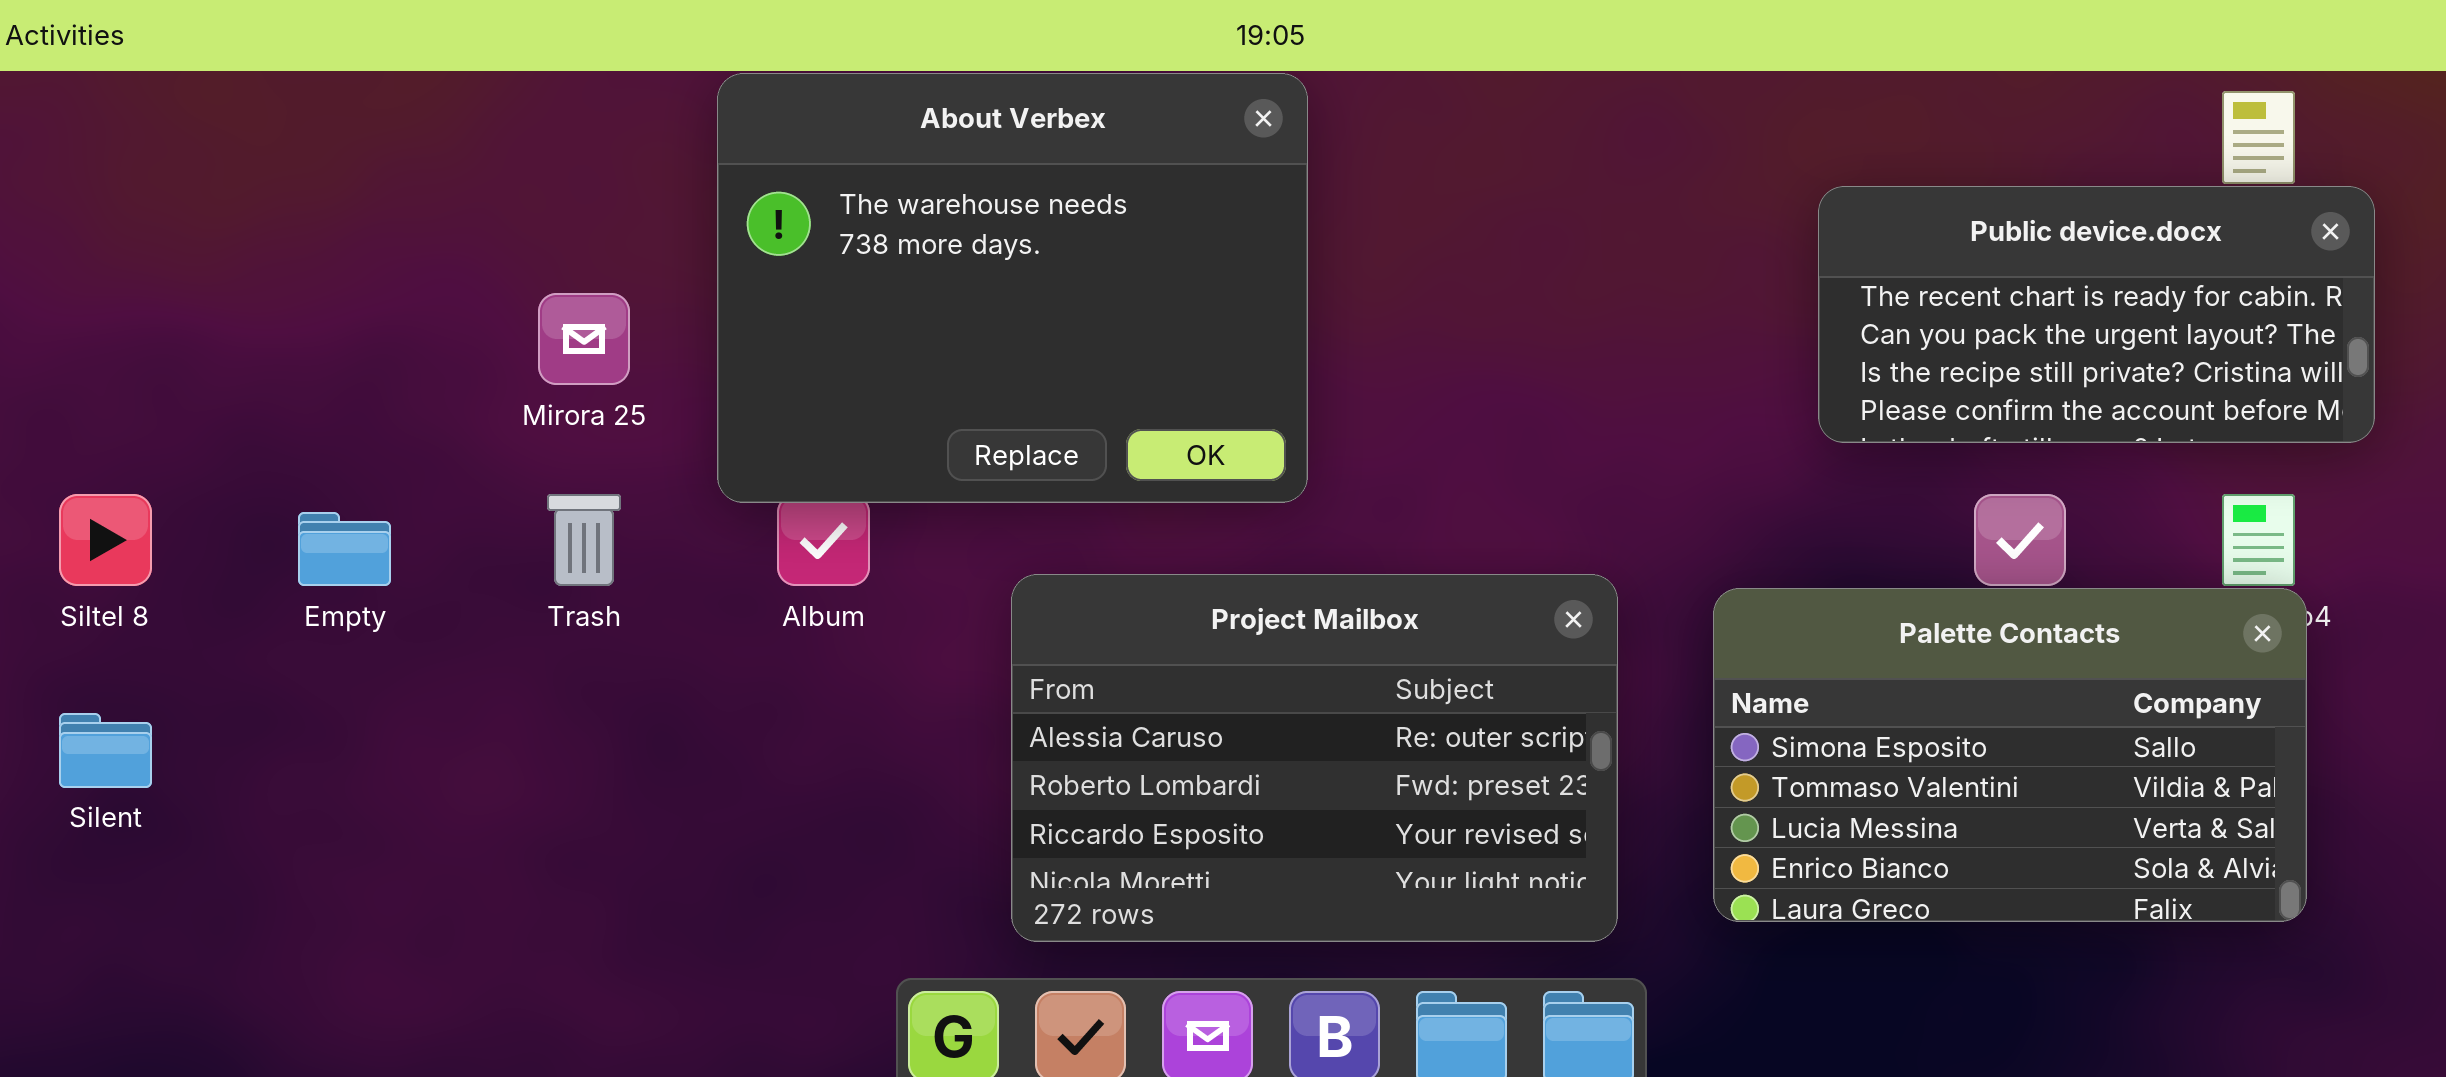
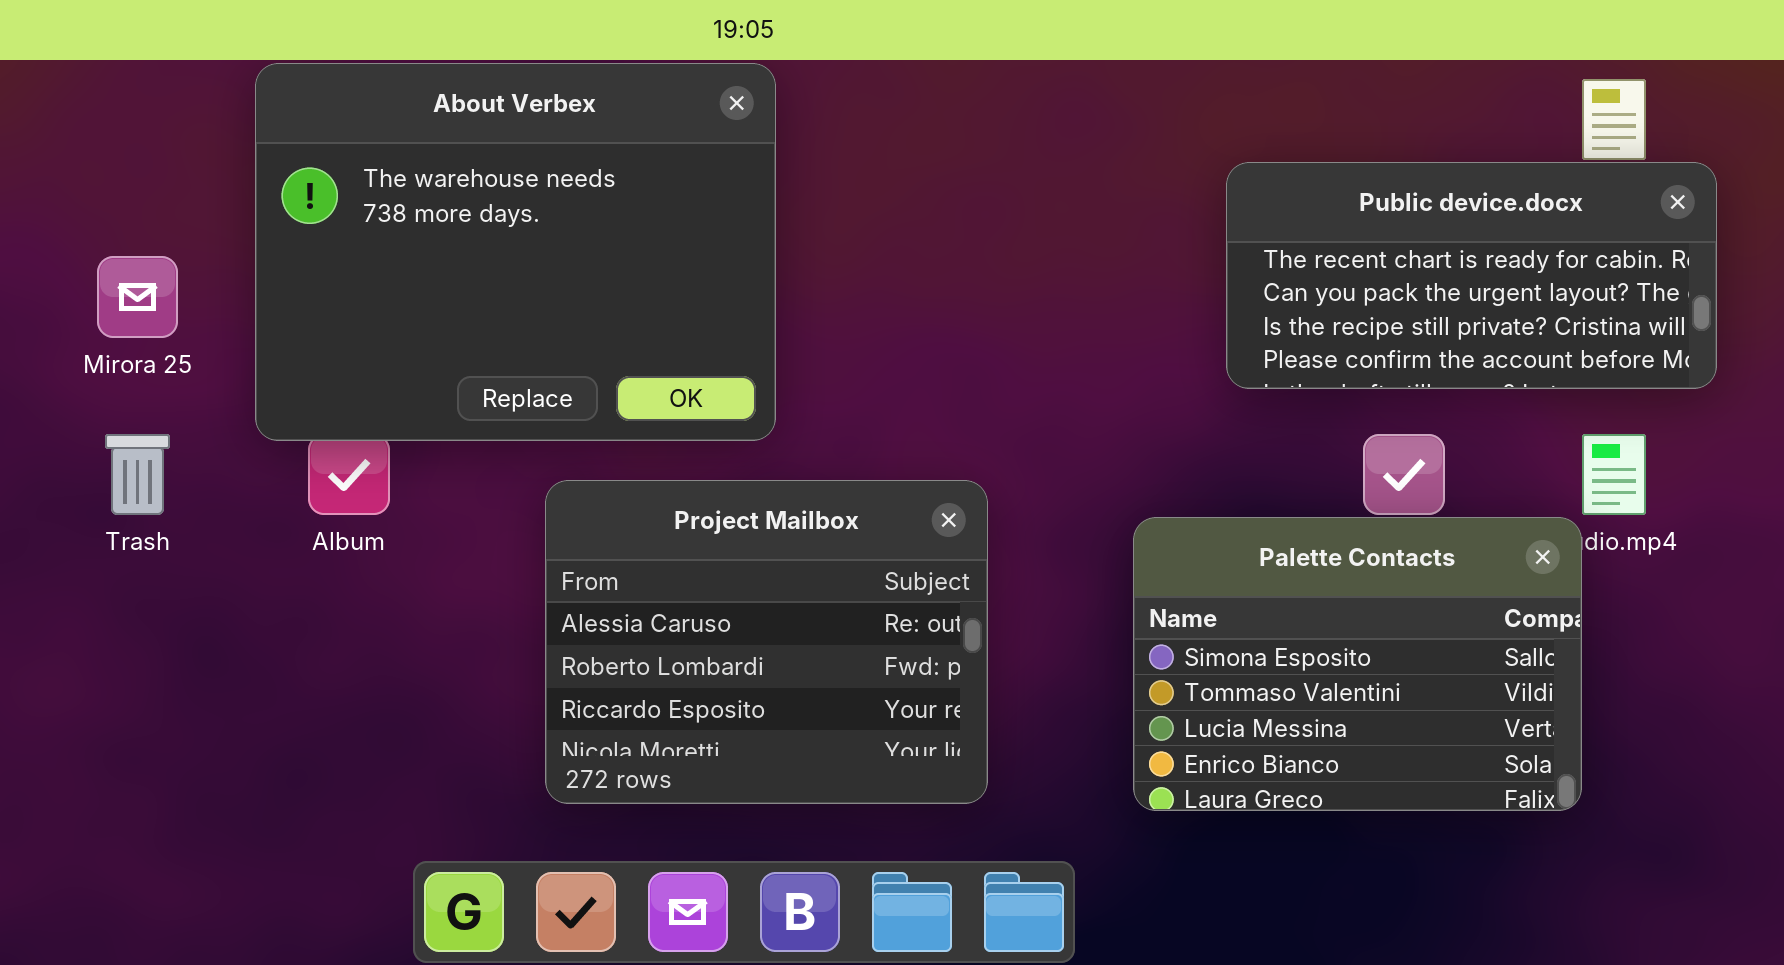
Project Mailbox: [1011,574,1618,942] -> [545,480,988,804], moved, resized
Palette Contacts: [1713,588,2307,922] -> [1133,517,1582,811], resized

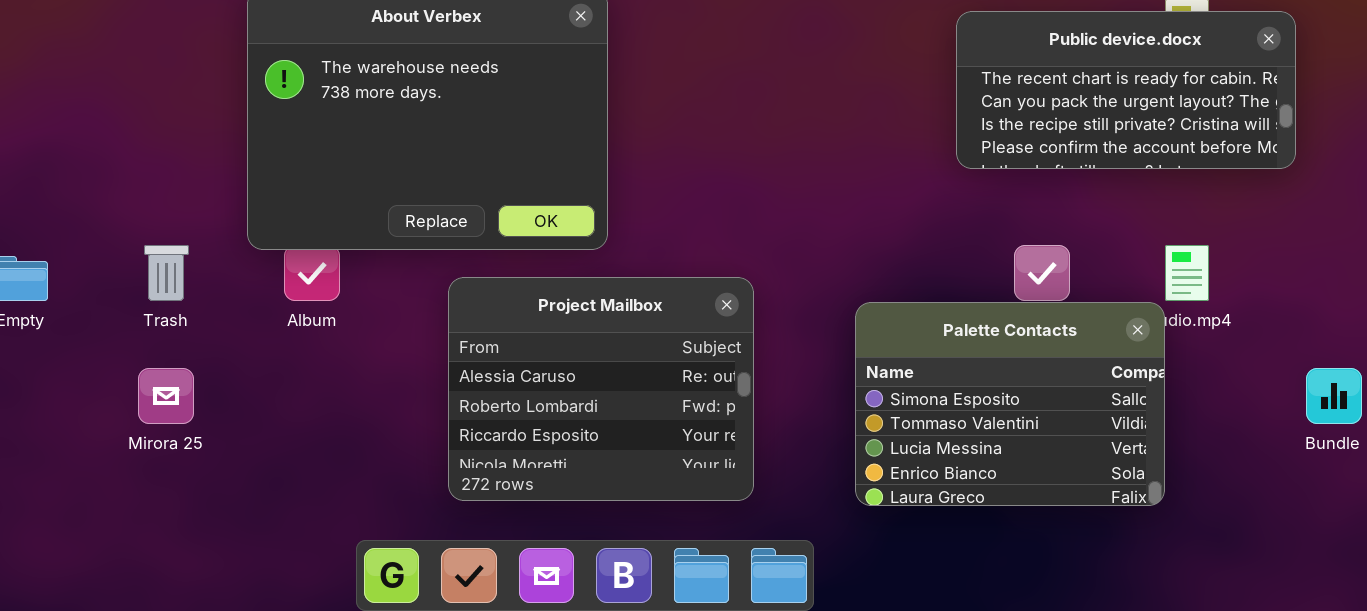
Public device.docx: [1226,162,1717,389] -> [956,11,1296,169], moved
Mirora 25: [97,256,178,338] -> [138,368,194,424], moved

